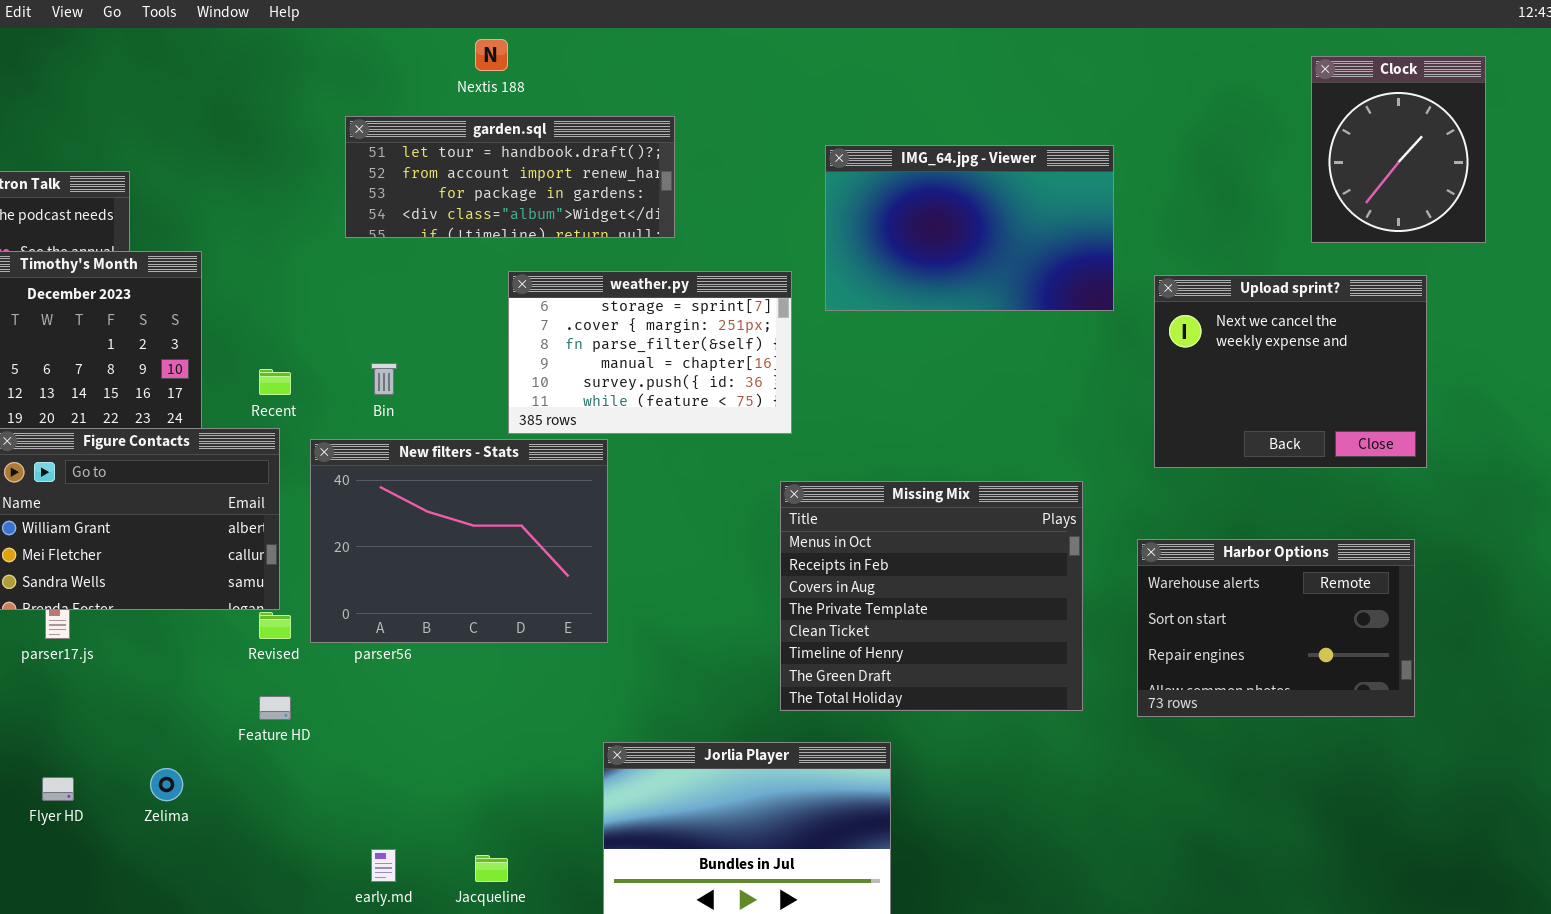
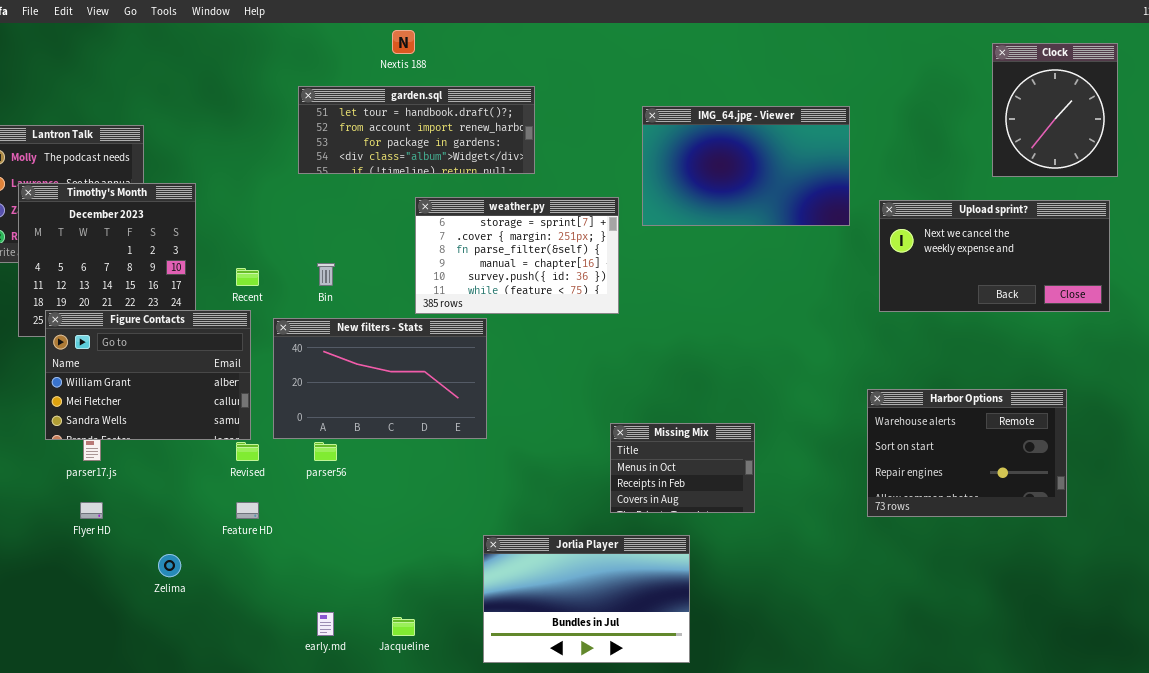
Upload sprint?: [1154,275,1427,468] -> [879,200,1110,312], resized
New filters - Stats: [310,439,608,643] -> [273,318,487,439], resized
Missing Mix: [780,481,1083,711] -> [610,423,755,513], resized
Flyer HD: [42,777,74,801] -> [80,502,103,519], moved

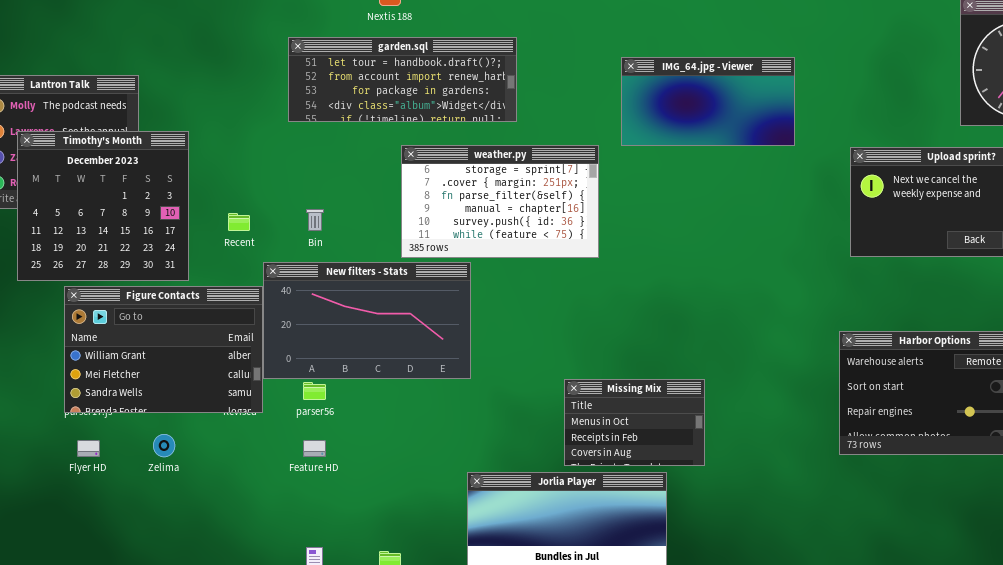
IMG_64.jpg - Viewer: [642,106,850,226] -> [621,57,795,146], resized
Figure Contacts: [45,310,251,440] -> [64,286,263,413], moved
Missing Mix: [610,423,755,513] -> [564,379,705,466], moved
Feature HD: [236,502,259,519] -> [303,440,326,457], moved
Zelima: [158,554,181,577] -> [153,434,175,457], moved

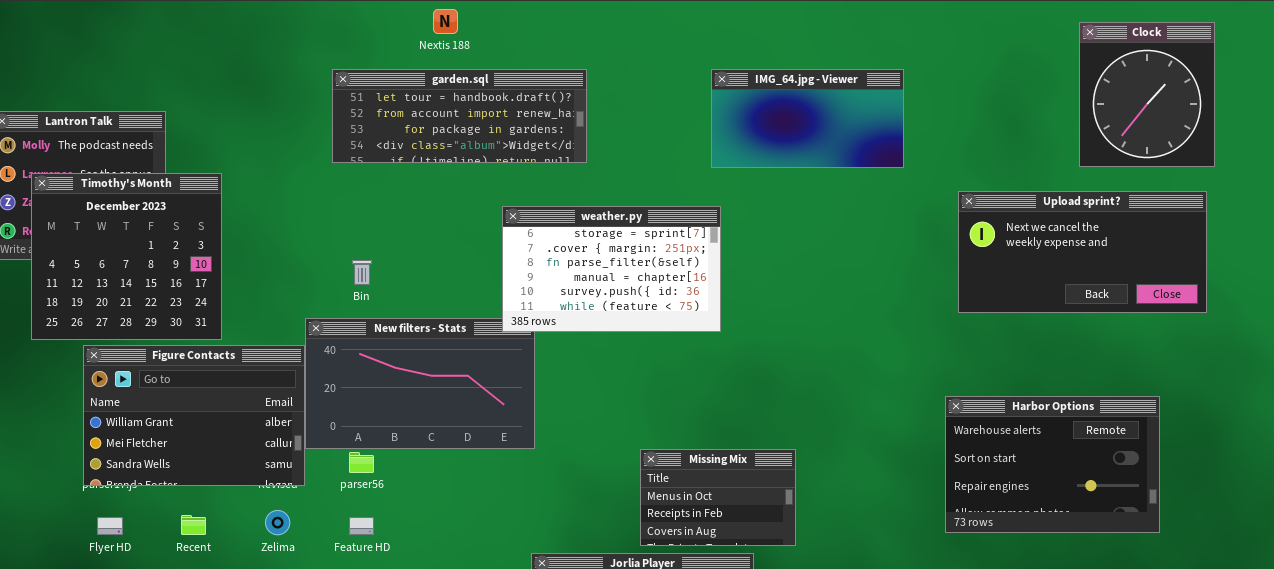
IMG_64.jpg - Viewer: [621,57,795,146] -> [711,69,904,168], moved
weather.py: [401,145,599,258] -> [502,206,721,332], moved
Recent: [228,213,250,231] -> [181,515,206,535], moved
Zelima: [153,434,175,457] -> [265,510,290,535], moved

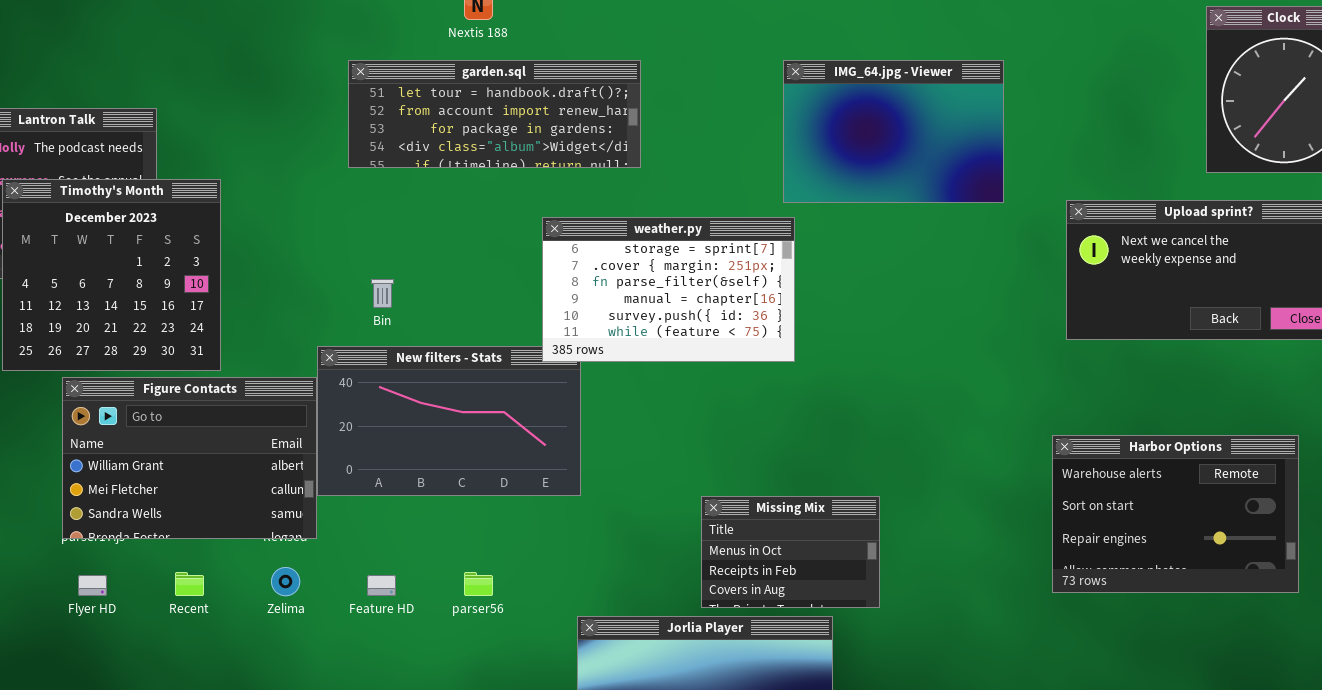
IMG_64.jpg - Viewer: [711,69,904,168] -> [783,60,1004,203], resized
parser56: [349,452,374,473] -> [464,572,493,596], moved

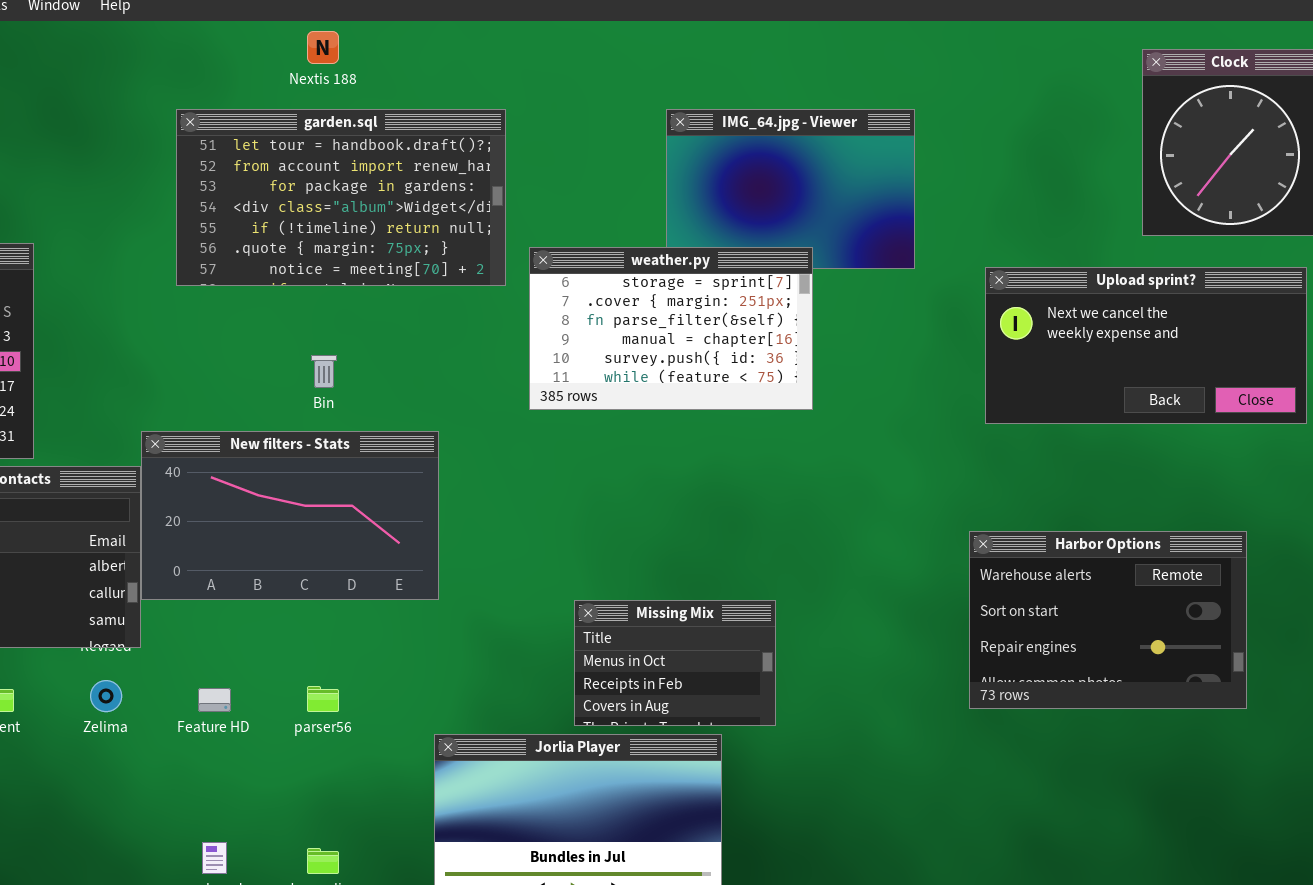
garden.sql: [348,60,641,168] -> [176,109,506,286], resized
weather.py: [542,217,795,362] -> [529,247,813,410], moved
Bin: [371,279,394,308] -> [311,355,337,388], moved

